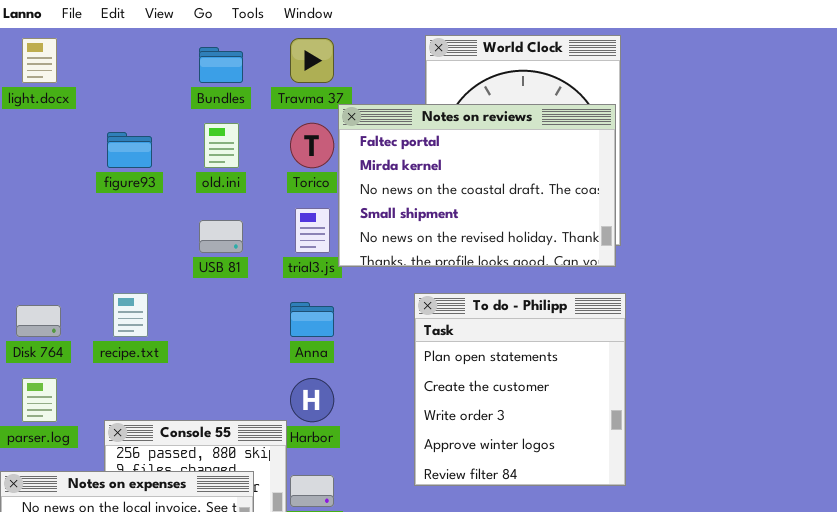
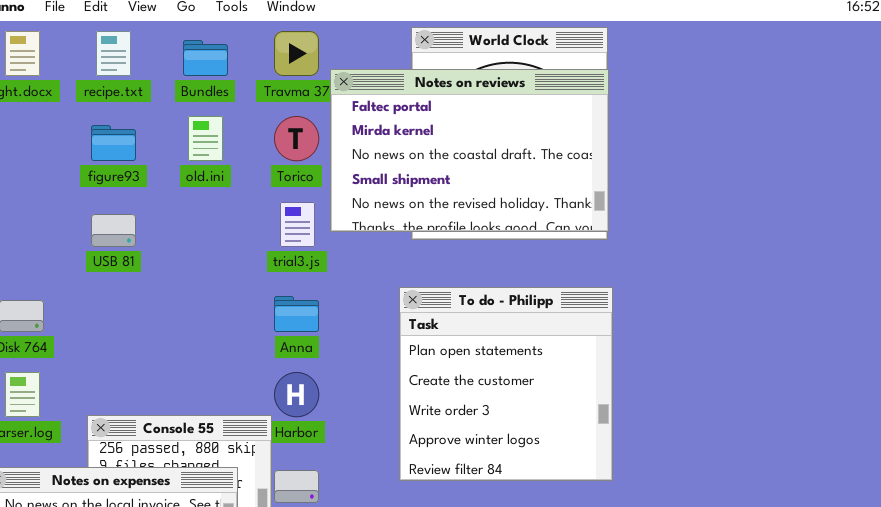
Notes on reviews: [338,104,616,267] -> [330,69,609,232], moved
USB 81: [199,220,243,253] -> [91,214,136,247], moved
recipe.txt: [113,293,148,337] -> [96,31,131,76], moved

